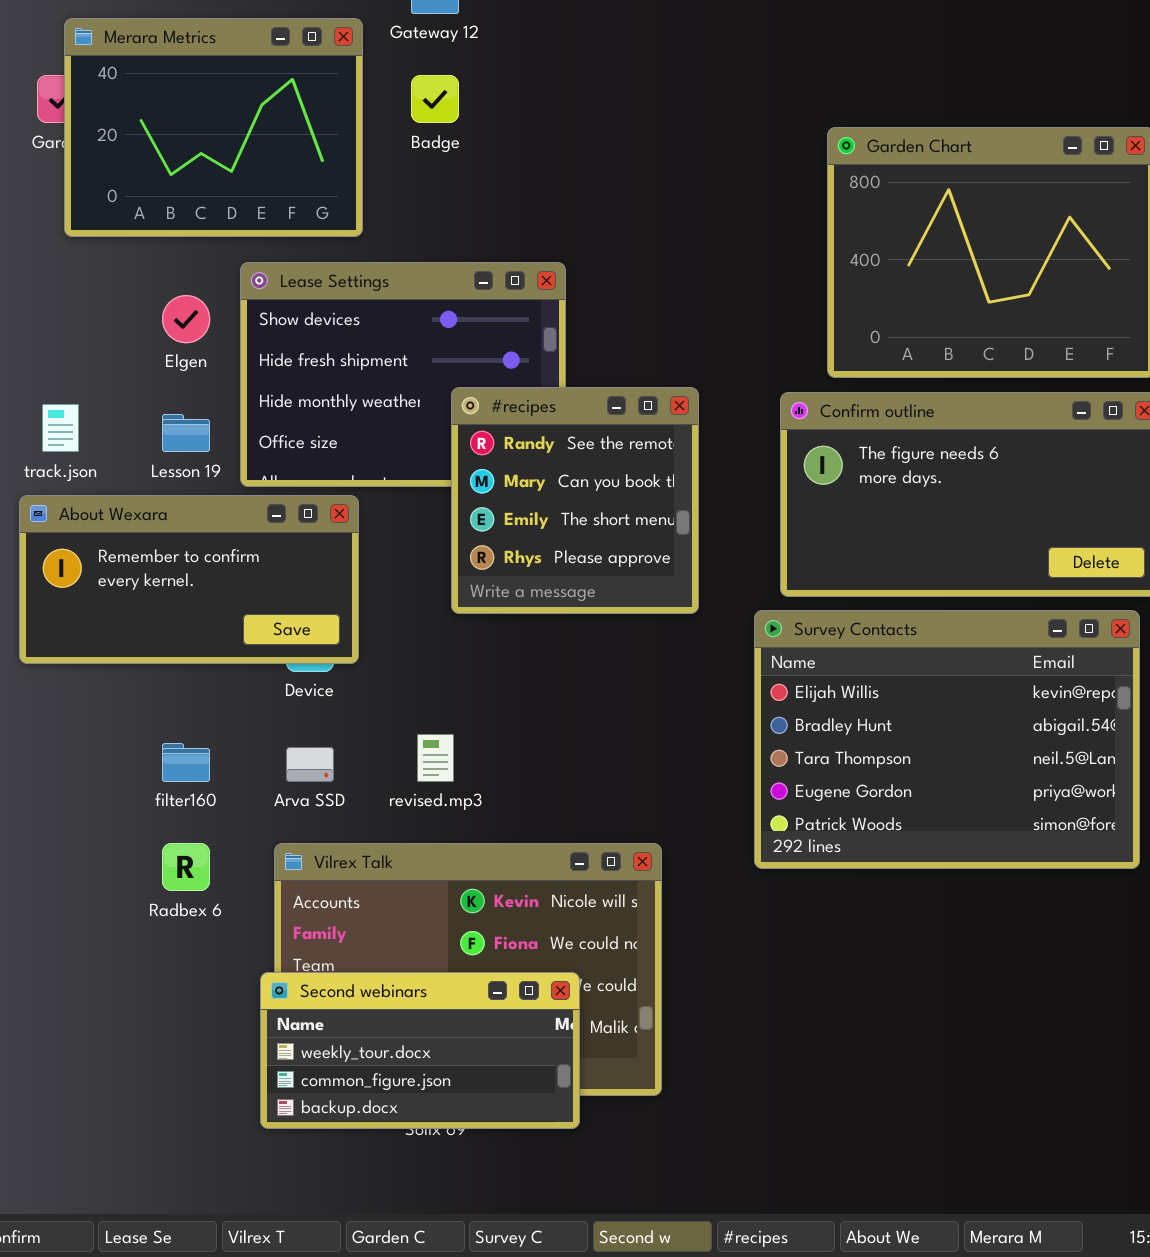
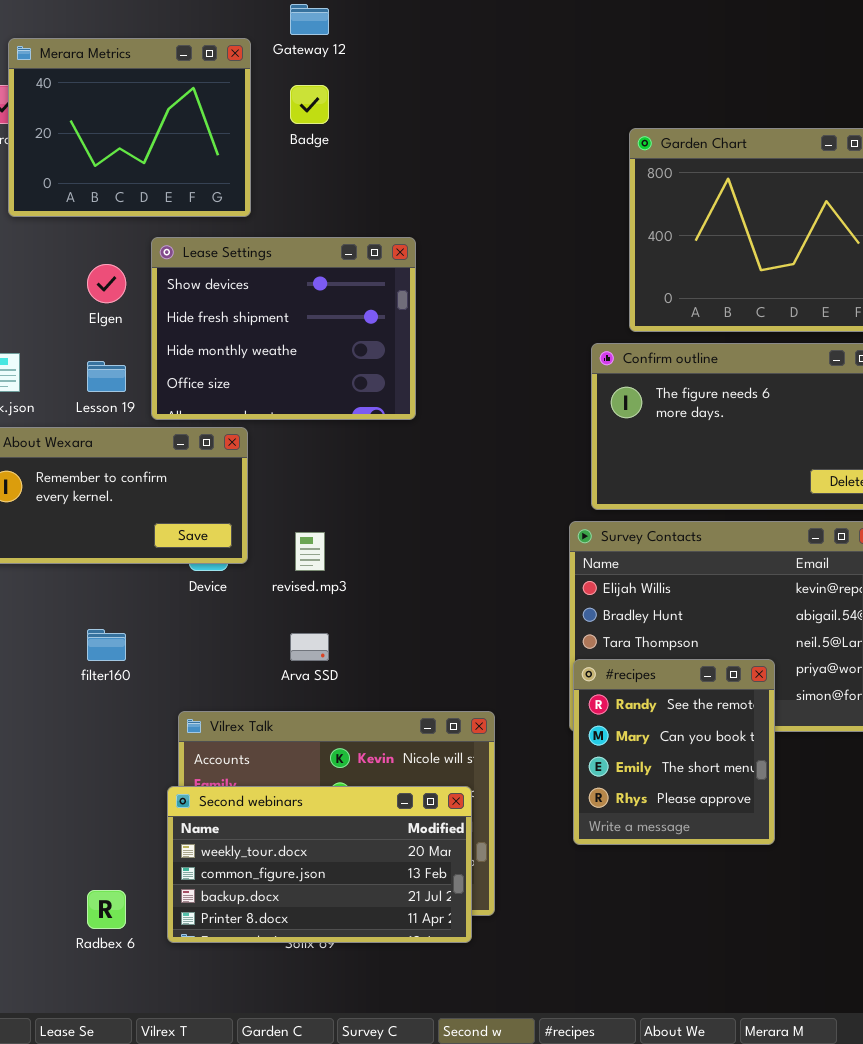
#recipes: [451,387,699,614] -> [573,659,775,845], moved
revised.mp3: [417,734,454,782] -> [295,532,325,571], moved
Arva SSD: [286,747,334,782] -> [290,633,329,661], moved
Radbex 6: [162,843,210,891] -> [87,890,126,929], moved
Second webinars: [260,972,580,1129] -> [167,786,472,943], resized

